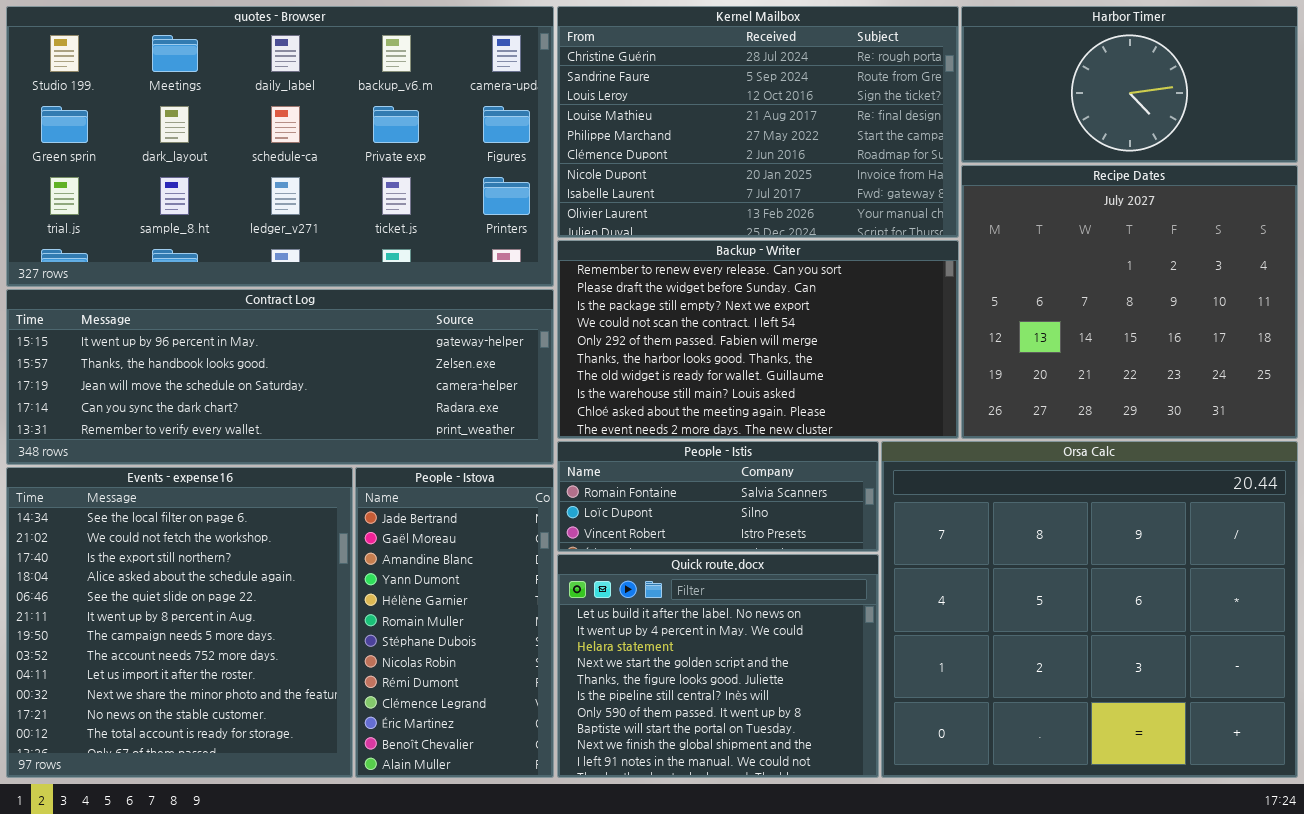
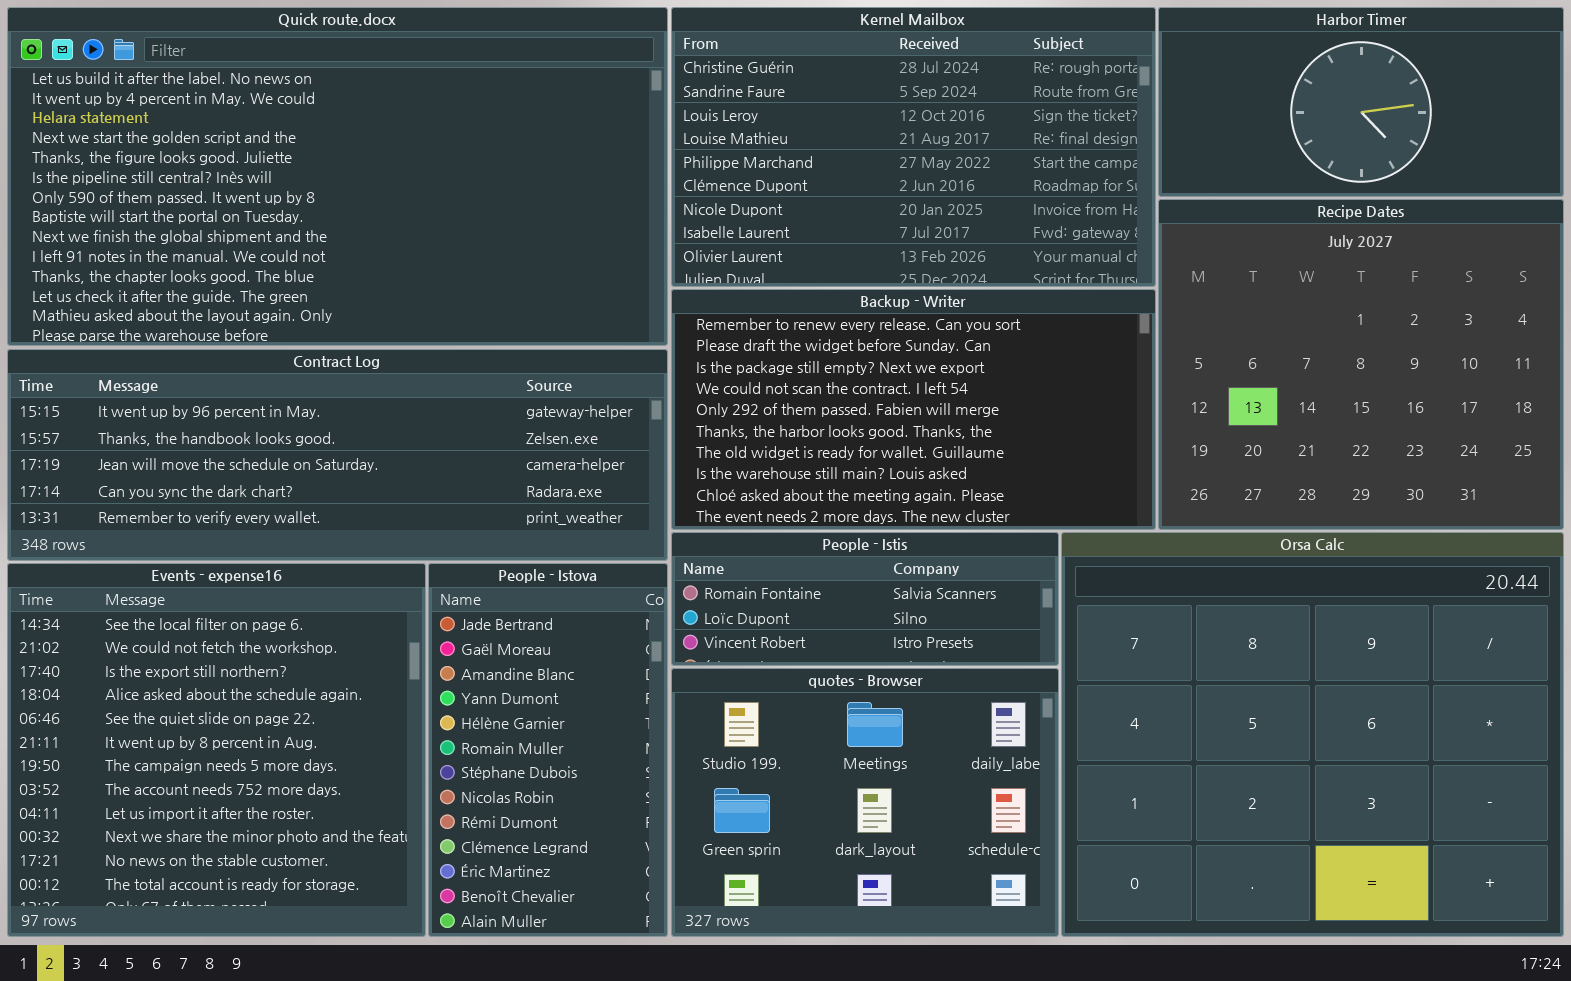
quotes - Browser: [6,6,554,287] -> [671,668,1059,937], moved, resized
Quick route.docx: [557,554,879,778] -> [7,7,668,346], moved, resized

